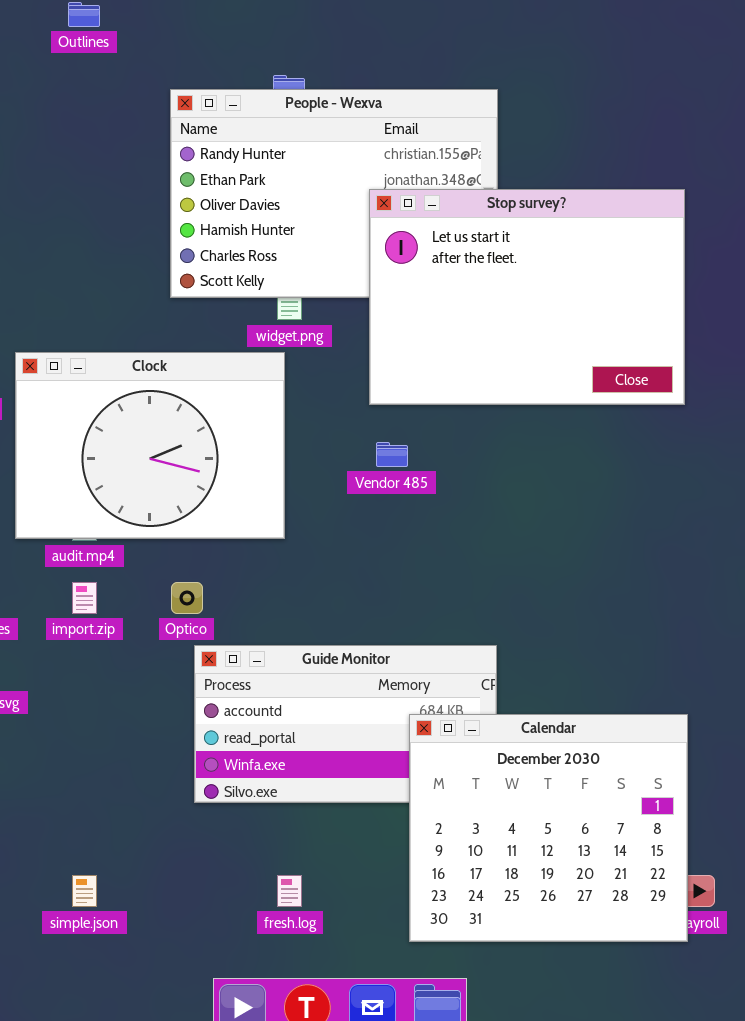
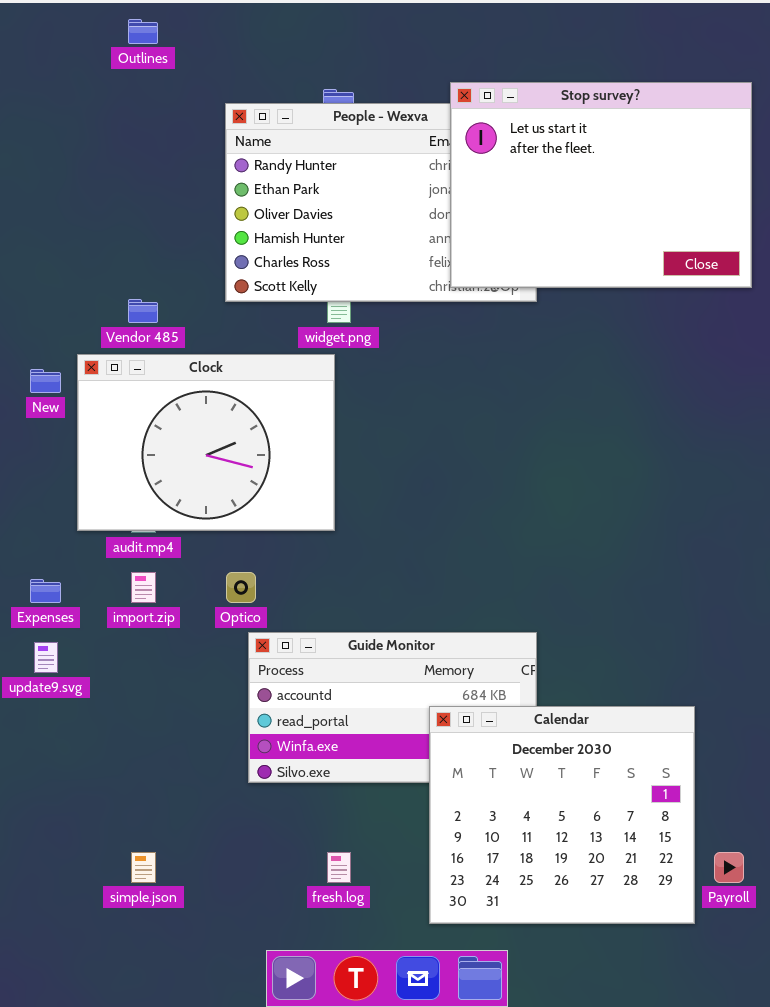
Stop survey?: [369,189,685,405] -> [450,82,752,288], moved
Vendor 485: [376,442,408,467] -> [128,299,158,323], moved
Calendar: [409,714,688,942] -> [429,706,695,924], moved

